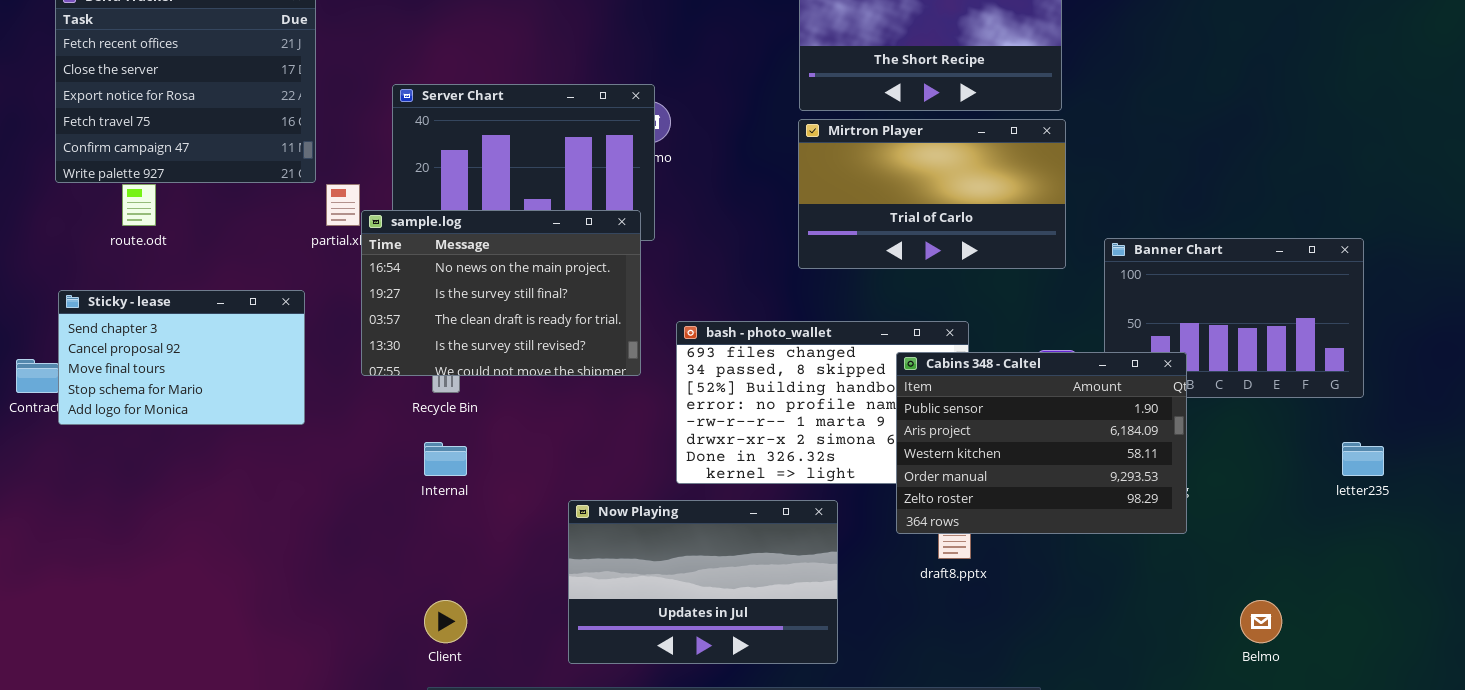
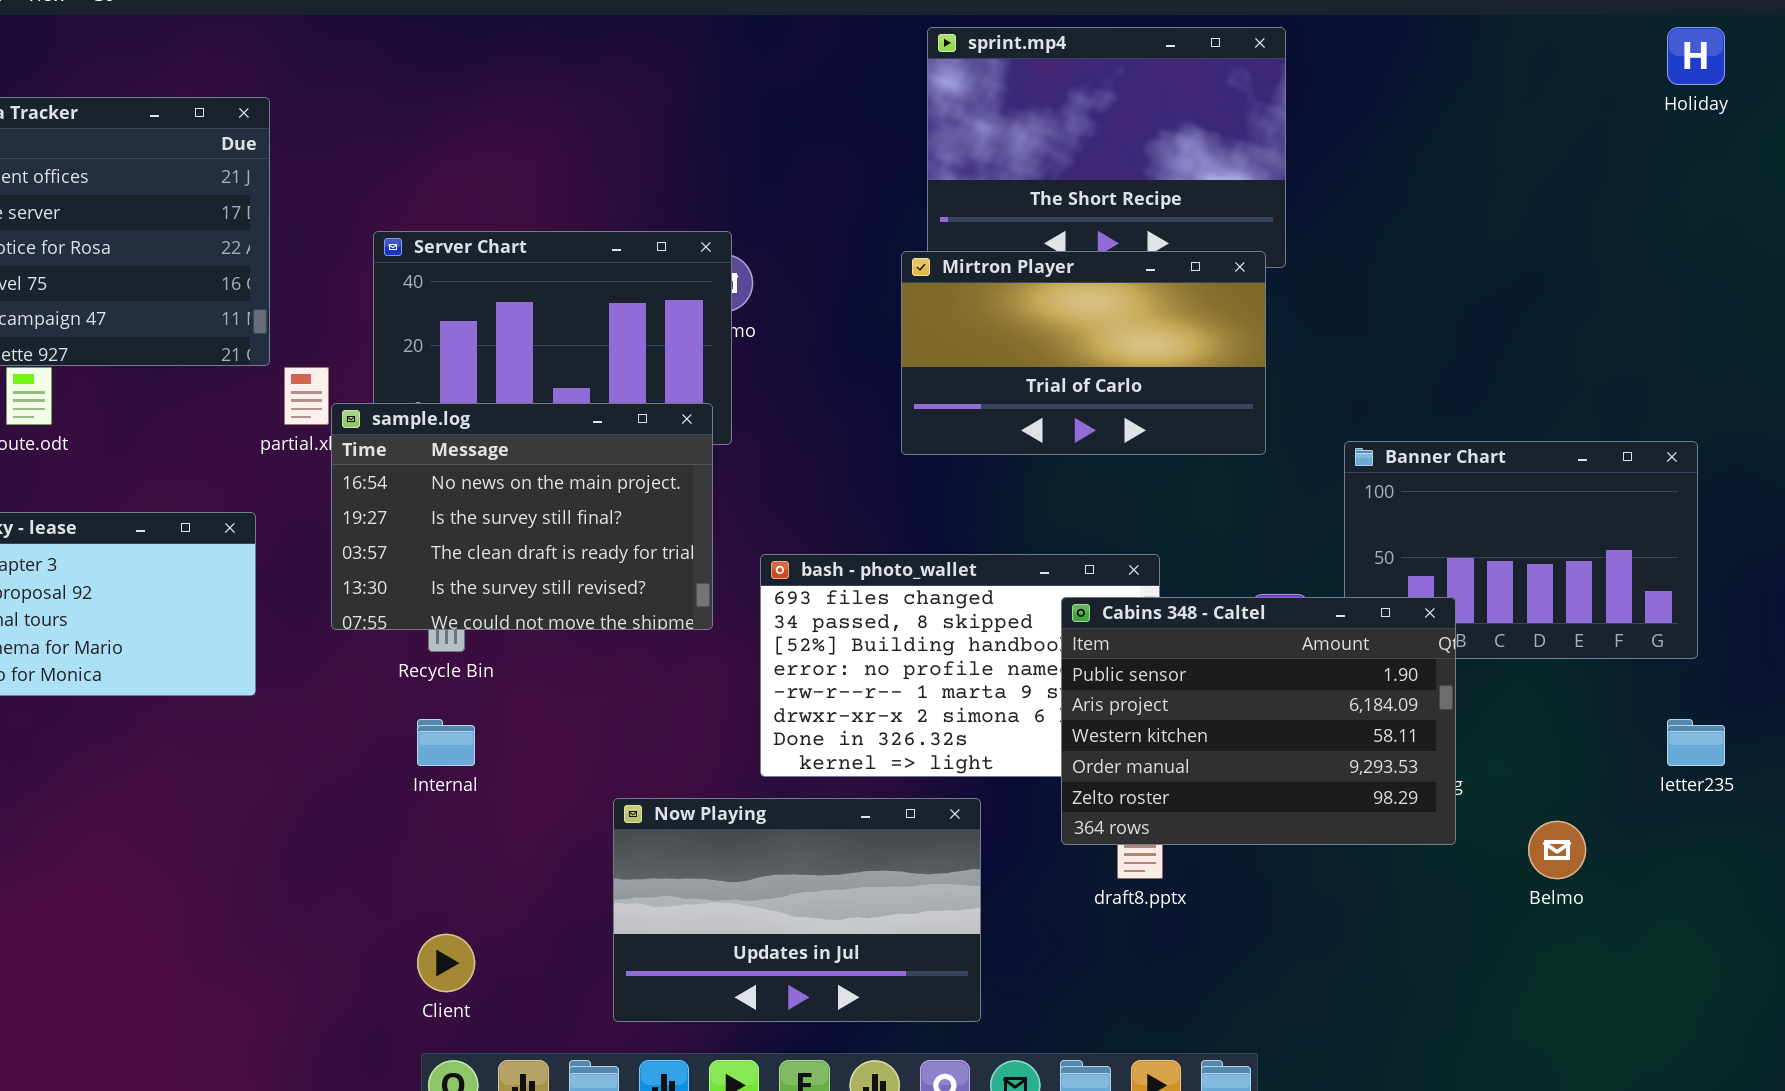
Mirtron Player: [798,119,1066,269] -> [901,251,1266,455], moved
Belmo: [1240,600,1282,643] -> [1528,821,1586,879], moved

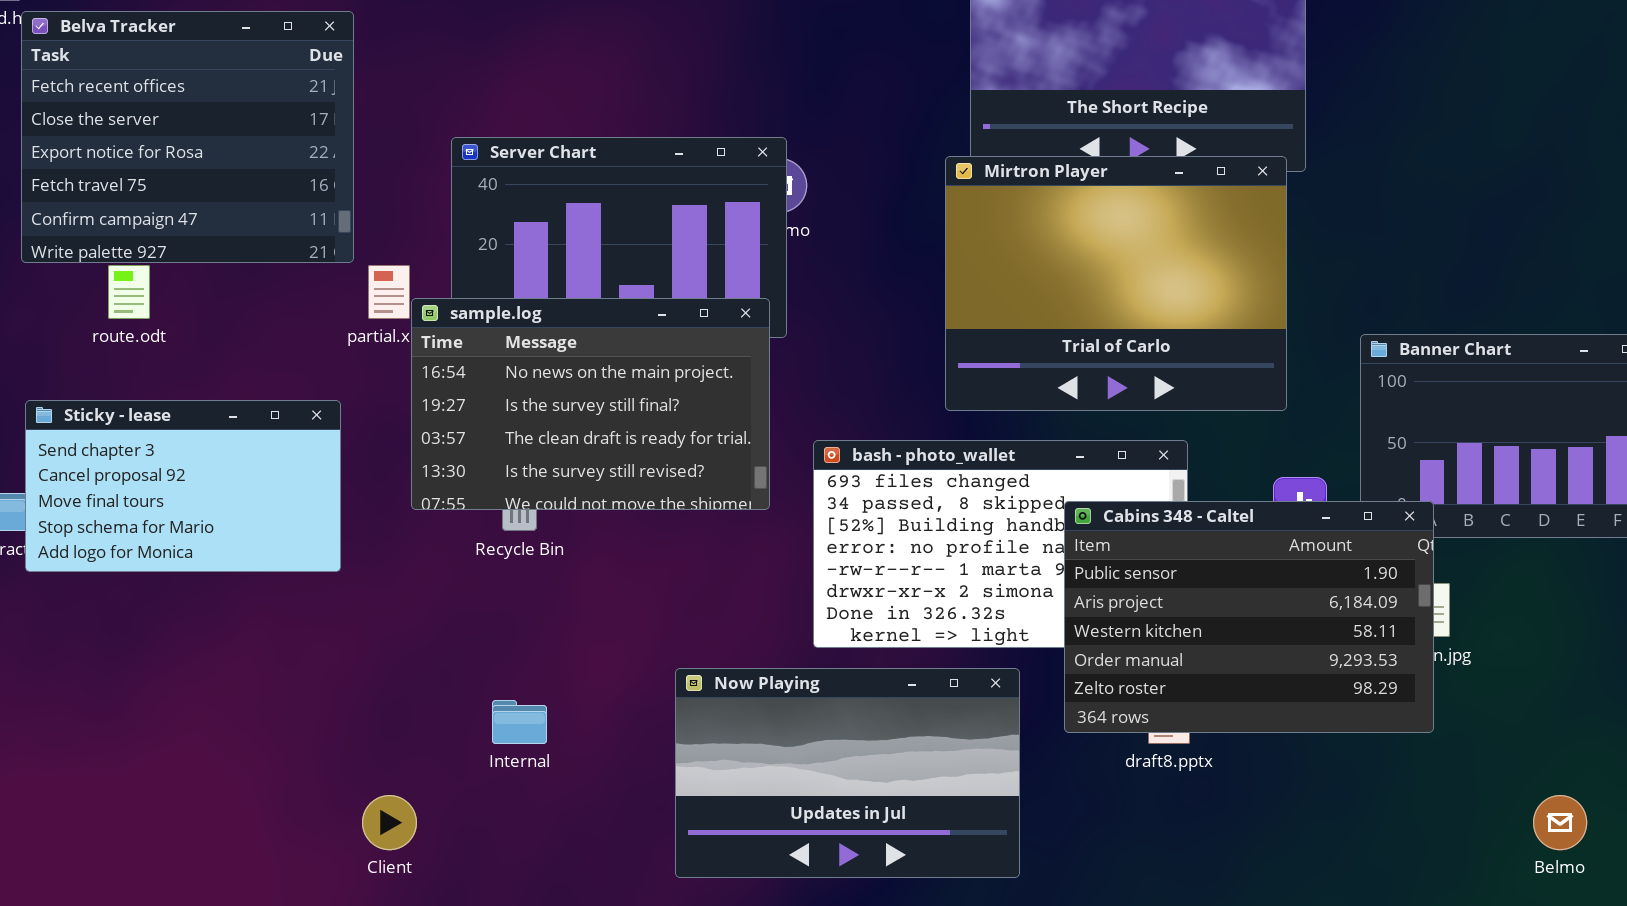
Mirtron Player: [901,251,1266,455] -> [945,156,1287,411], resized
Cabins 348 - Caltel: [1061,597,1456,845] -> [1064,501,1434,733], moved
Internal: [417,719,475,766] -> [492,700,547,744], moved
Belmo: [1528,821,1586,879] -> [1533,795,1587,850], moved
Client: [417,934,475,992] -> [362,795,417,850], moved

